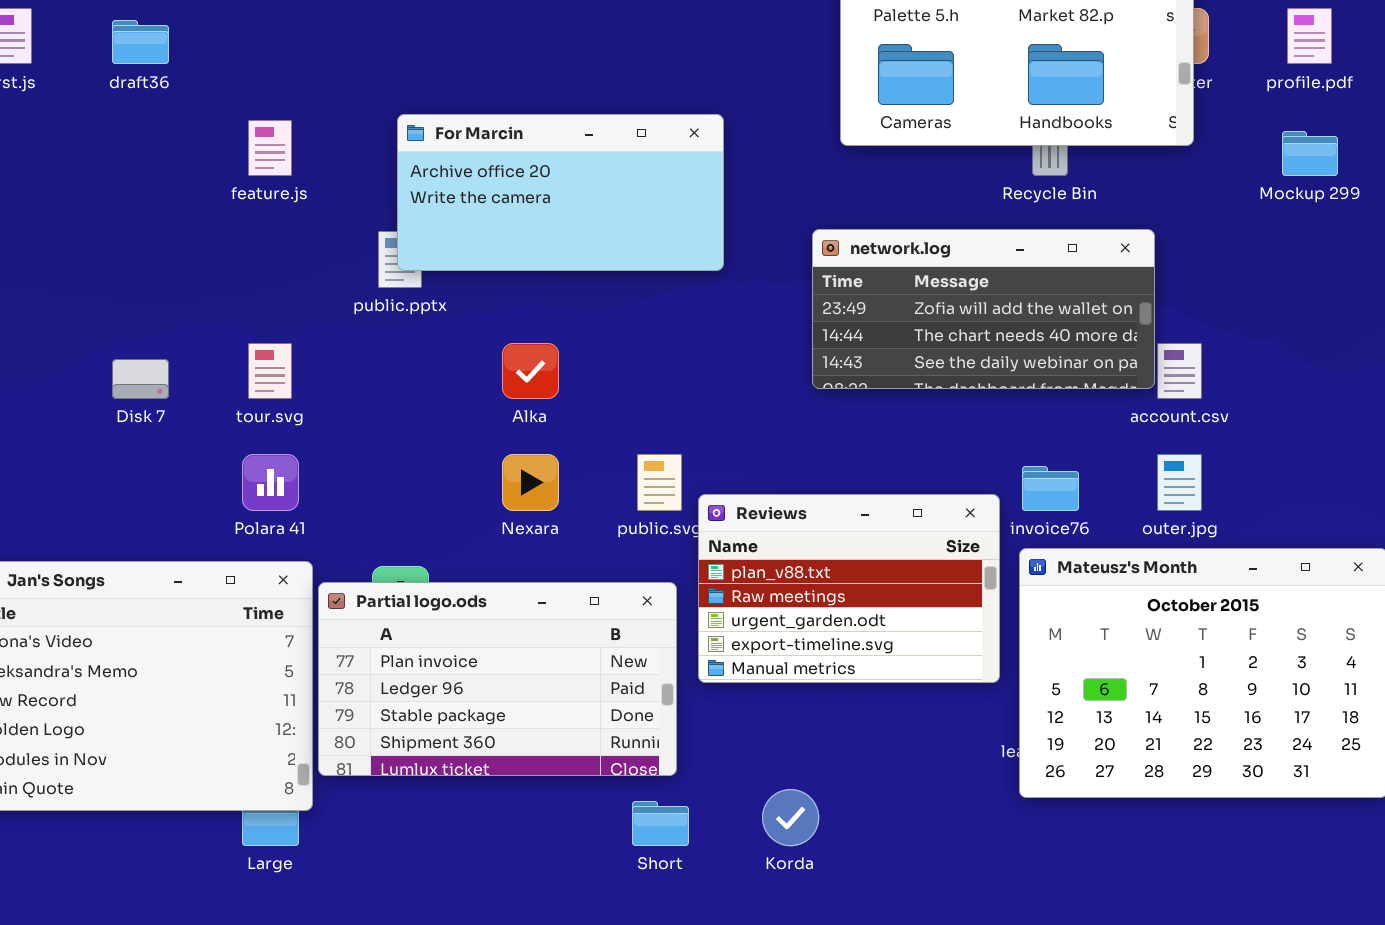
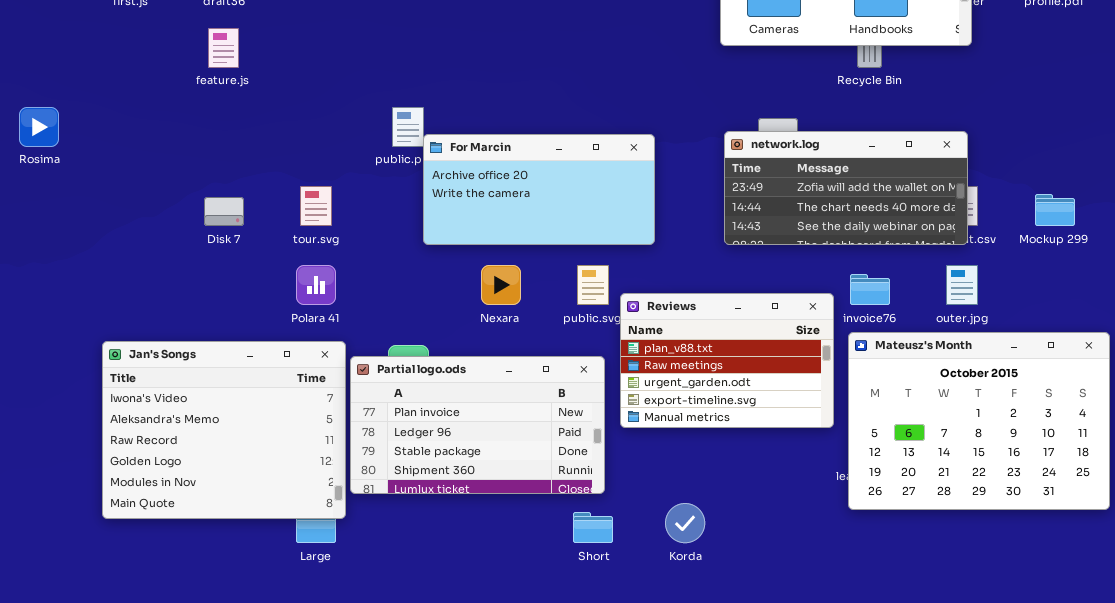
For Marcin: [397,114,724,271] -> [423,134,655,245], moved
feature.js: [248,120,292,176] -> [208,28,239,68], moved
Mockup 299: [1282,131,1338,176] -> [1035,194,1075,226], moved
network.log: [812,229,1155,389] -> [724,131,968,245], moved

